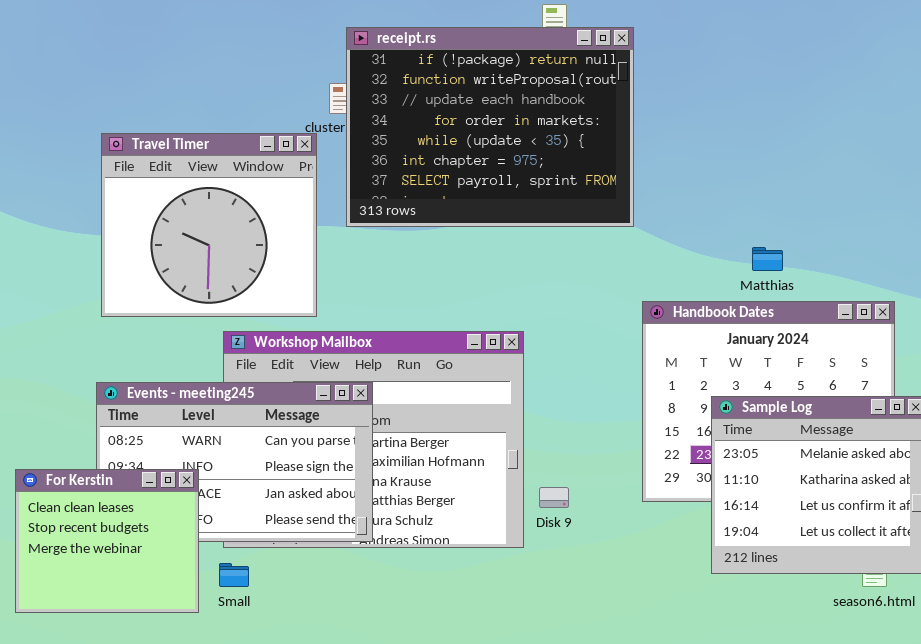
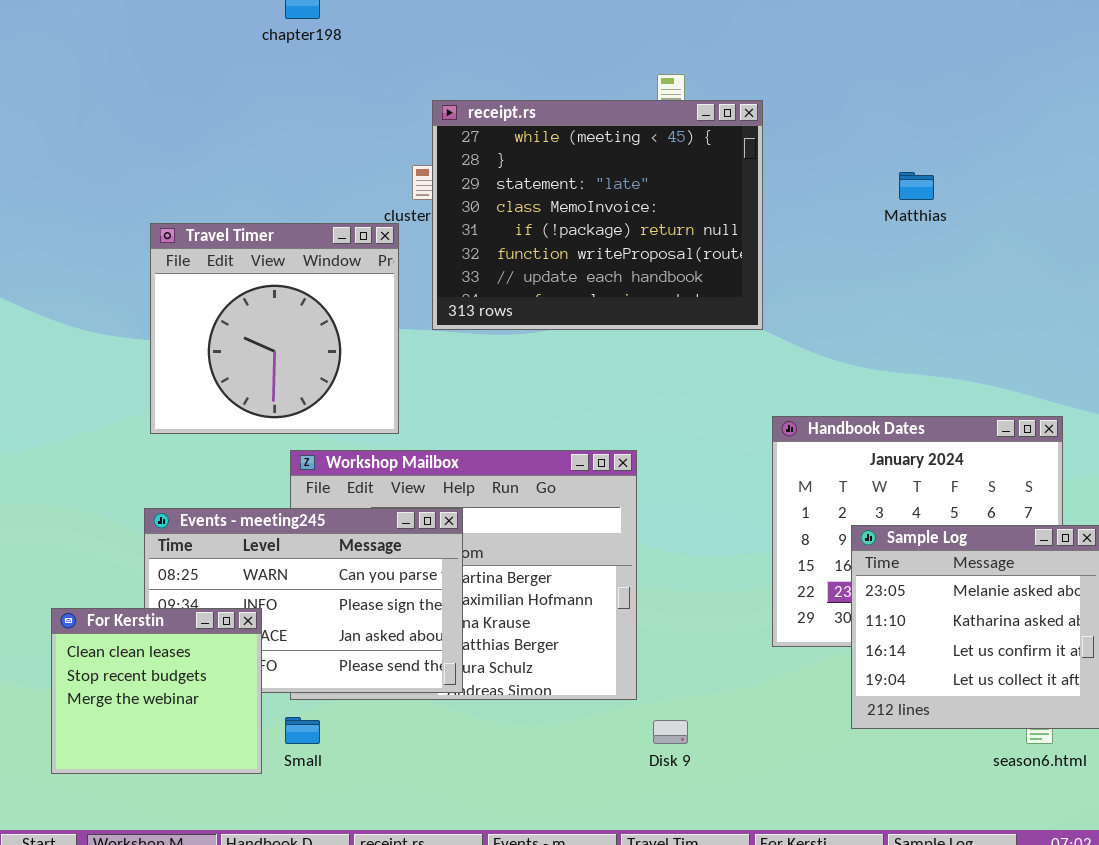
receipt.rs: [346,27,634,227] -> [432,100,763,330], scrolled up 4 rows
Matthias: [752,247,783,271] -> [899,172,934,200], moved
Disk 9: [539,487,569,508] -> [653,720,688,744], moved

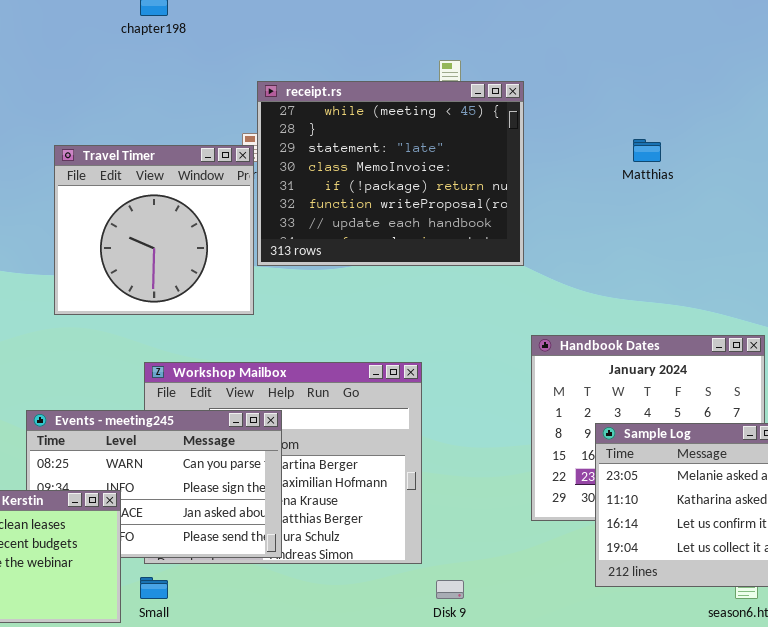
Travel Timer: [150,223,399,434] -> [54,145,254,315], moved

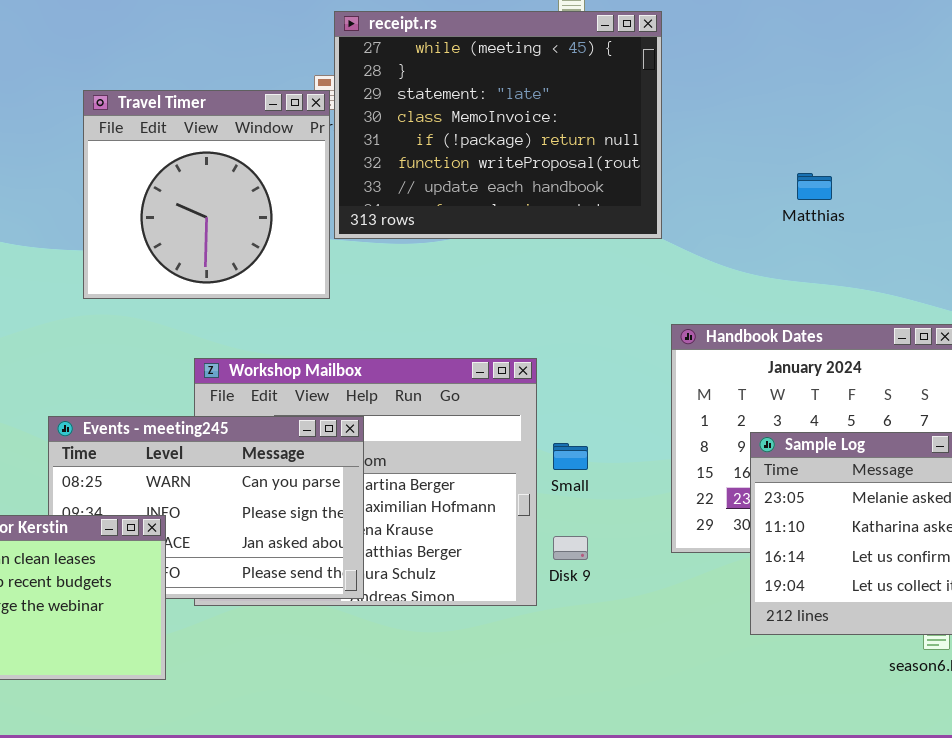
Matthias: [633,139,661,162] -> [797,173,832,200], moved
Small: [140,577,168,599] -> [553,443,588,470], moved
Disk 9: [436,580,464,599] -> [553,536,588,560], moved

